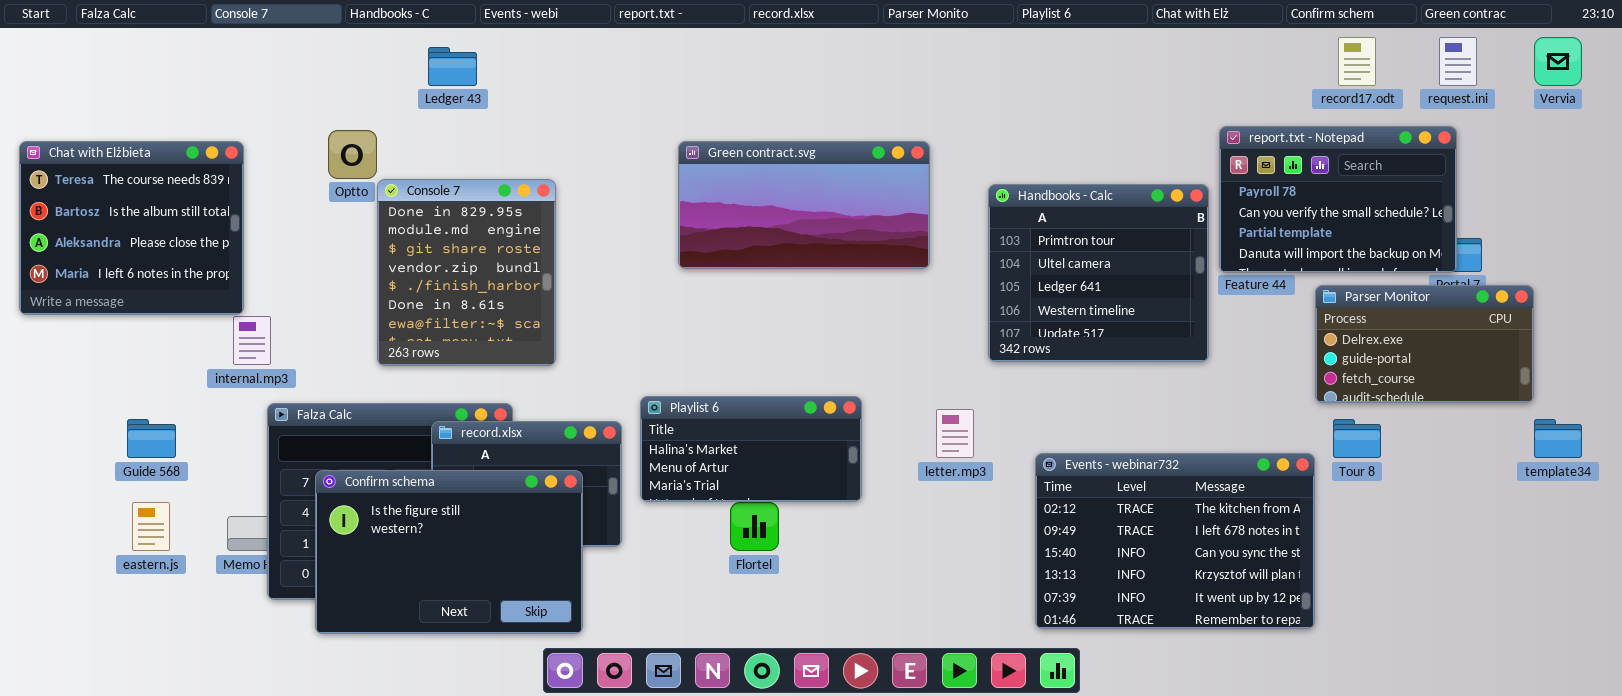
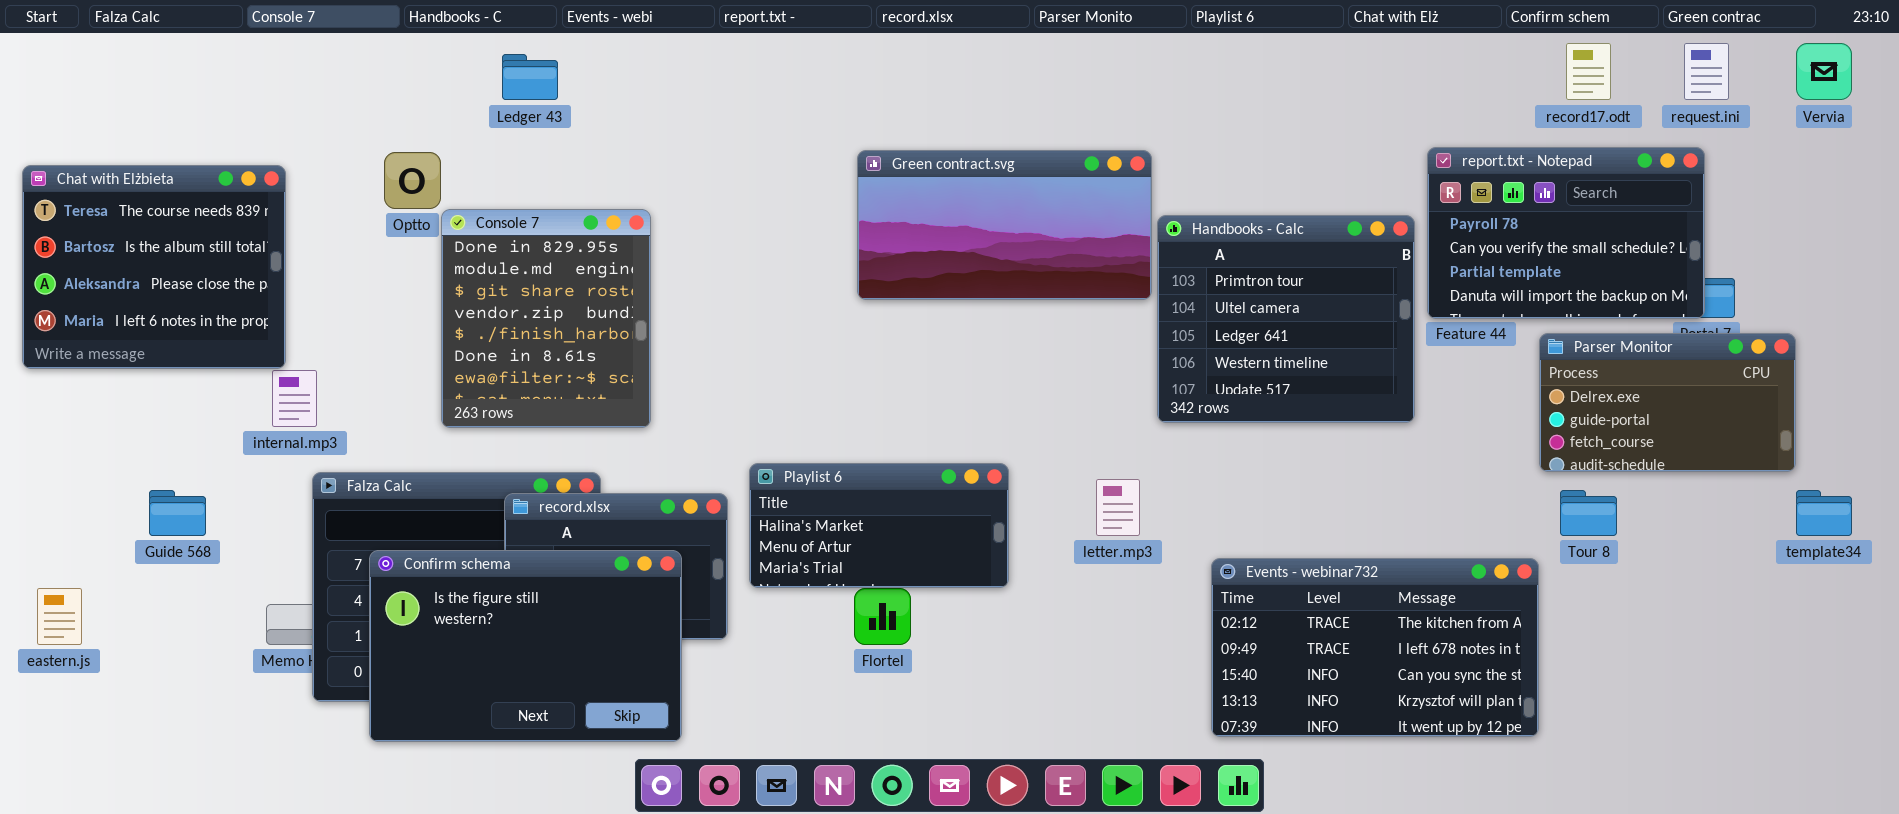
Green contract.svg: [678,141,930,269] -> [857,150,1152,300], moved
Events - webinar732: [1035,453,1315,629] -> [1211,558,1539,737], resized
eastern.js: [132,502,170,551] -> [37,588,82,645], moved

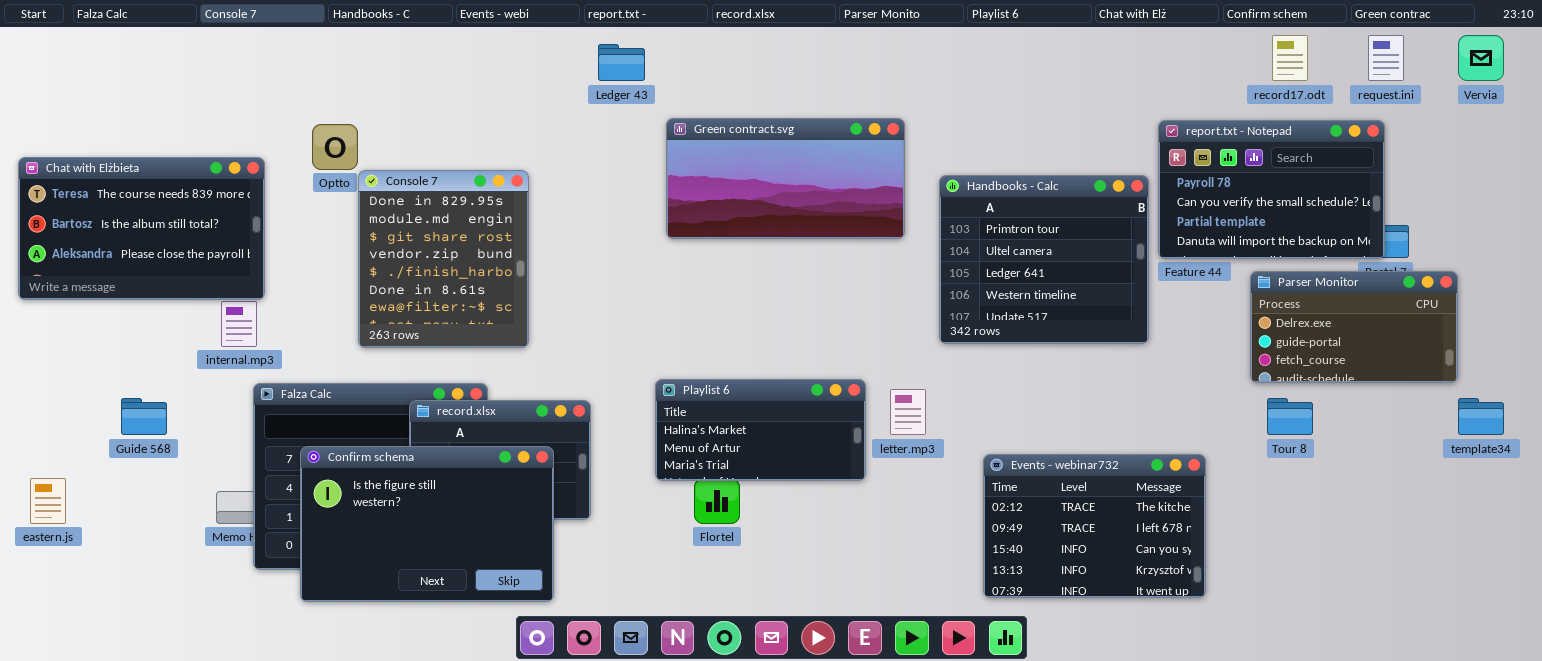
Ledger 43: [502,54,558,100] -> [598,44,645,81], moved
Green contract.svg: [857,150,1152,300] -> [666,118,905,239], moved
Chat with Elżbieta: [22,165,286,369] -> [18,157,265,300], resized
Playlist 6: [749,463,1009,588] -> [655,379,866,481], moved
Events - webinar732: [1211,558,1539,737] -> [983,454,1206,598], resized

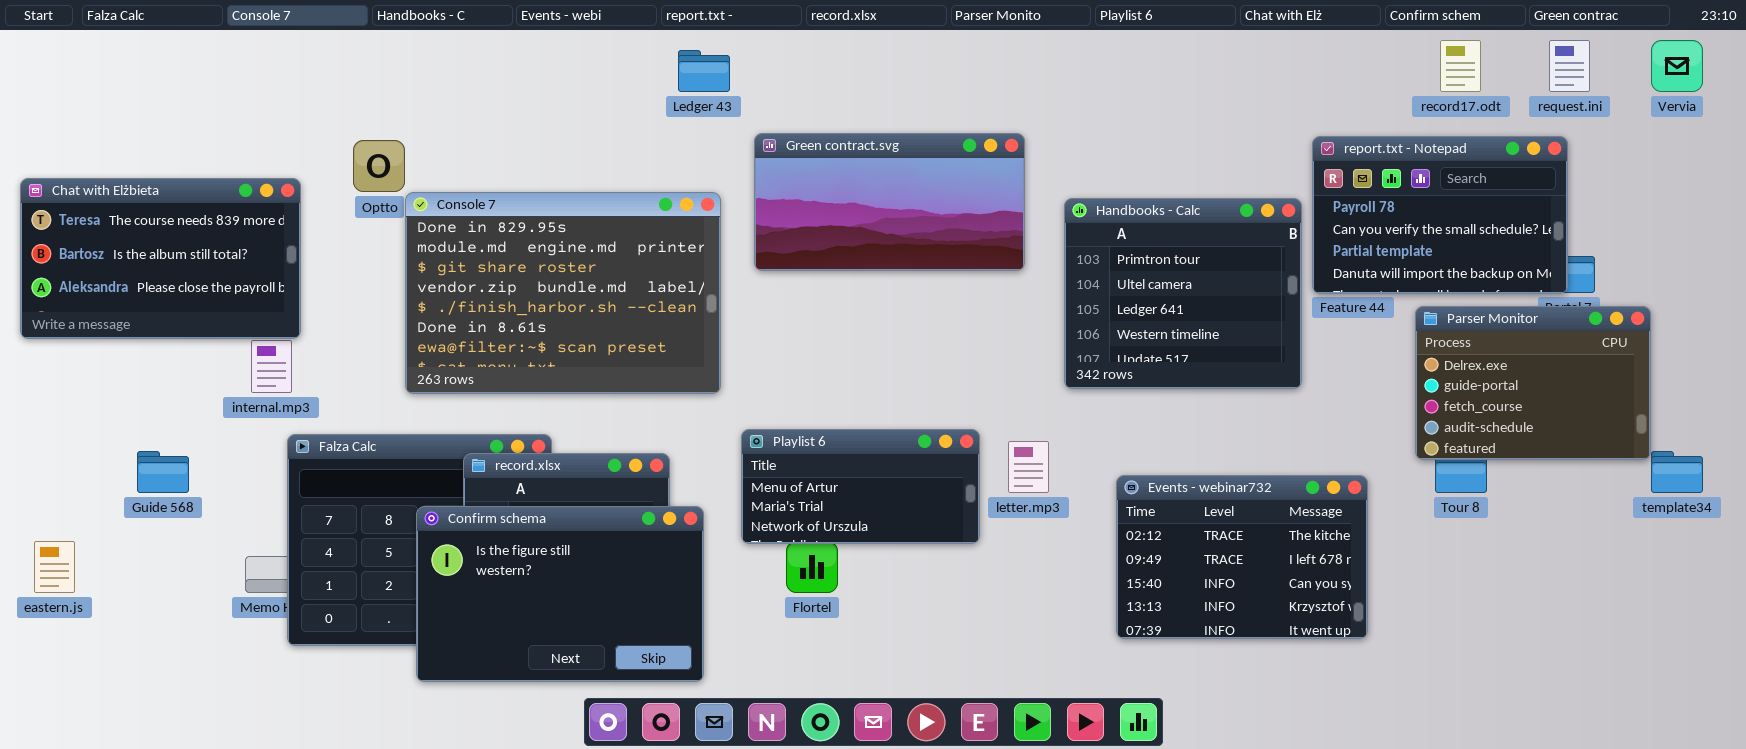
Console 7: [358,170,529,348] -> [405,192,721,394], resized
Parser Monitor: [1250,271,1458,383] -> [1415,306,1651,460], resized
Playlist 6: [655,379,866,481] -> [741,429,980,544], scrolled down 1 row
Confirm schema: [300,446,554,602] -> [416,506,704,682], moved
Events - webinar732: [983,454,1206,598] -> [1116,475,1368,639], moved

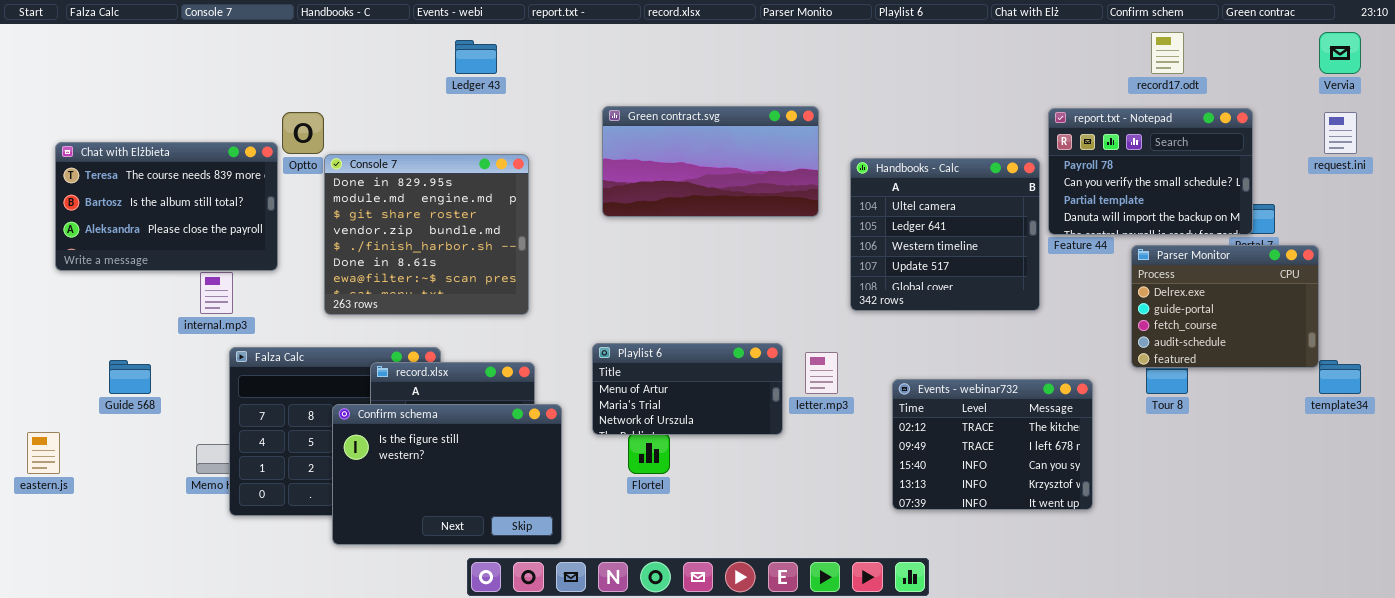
request.ini: [1549,40,1590,92] -> [1324,112,1357,154], moved
Ledger 43: [678,50,730,92] -> [455,40,497,74], moved
Chat with Elżbieta: [20,178,301,339] -> [55,142,278,271], moved
Console 7: [405,192,721,394] -> [324,154,529,315], resized
Handbooks - Calc: [1064,198,1302,389] -> [850,158,1040,311], scrolled down 1 row

